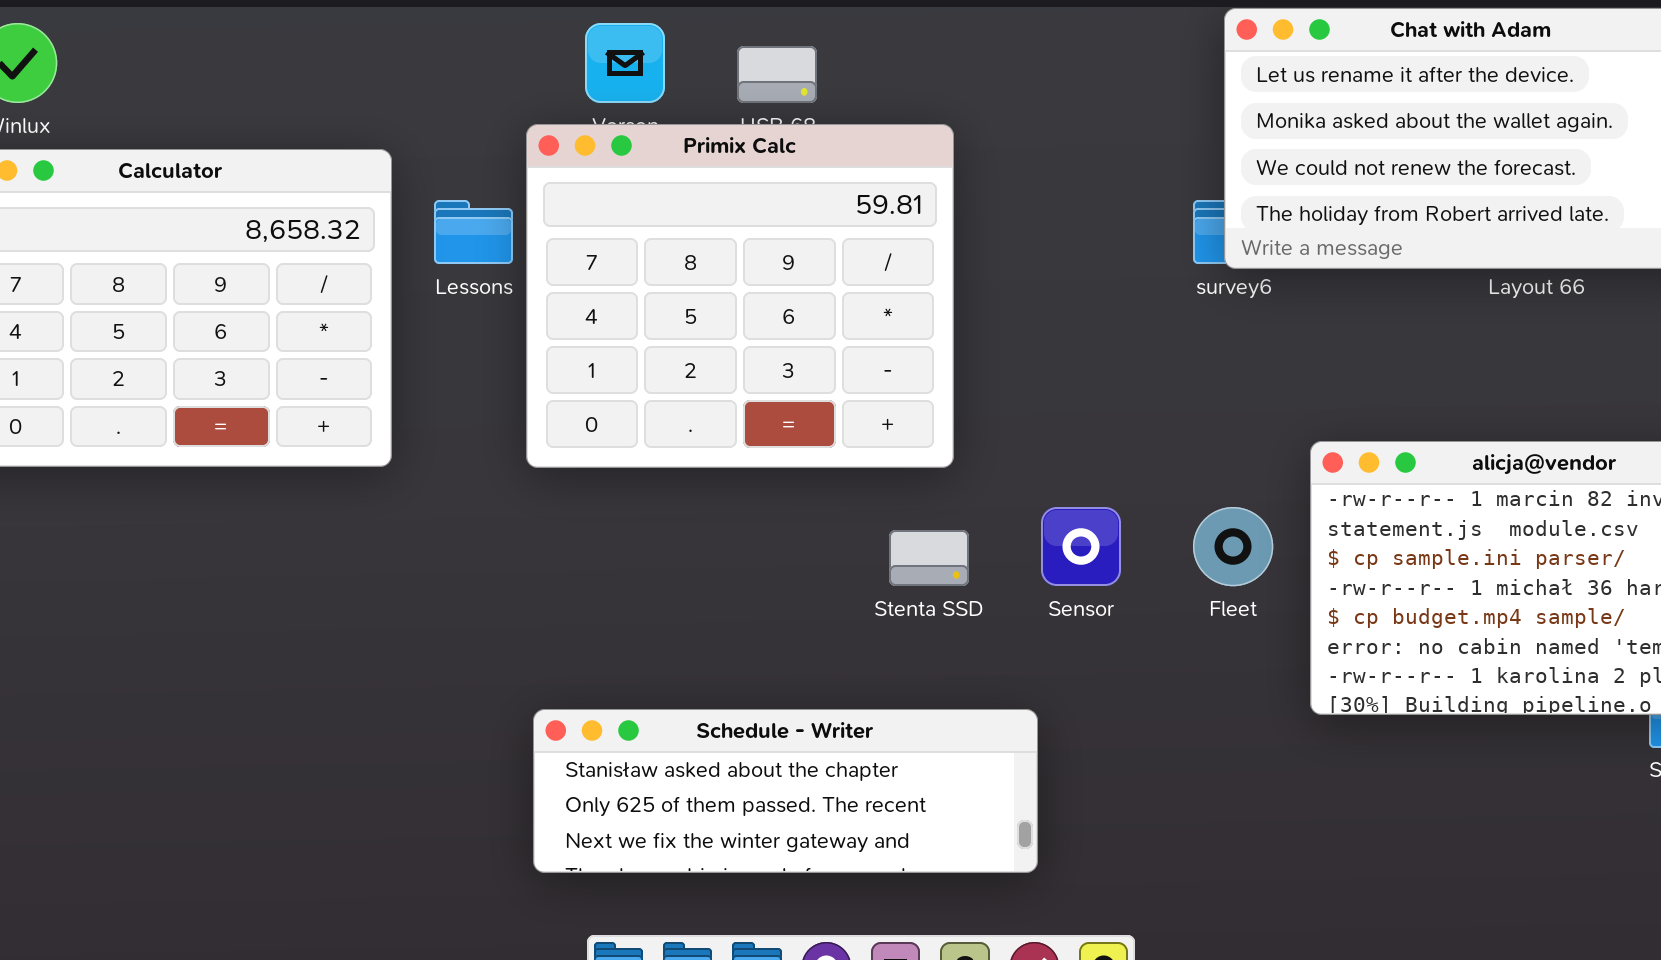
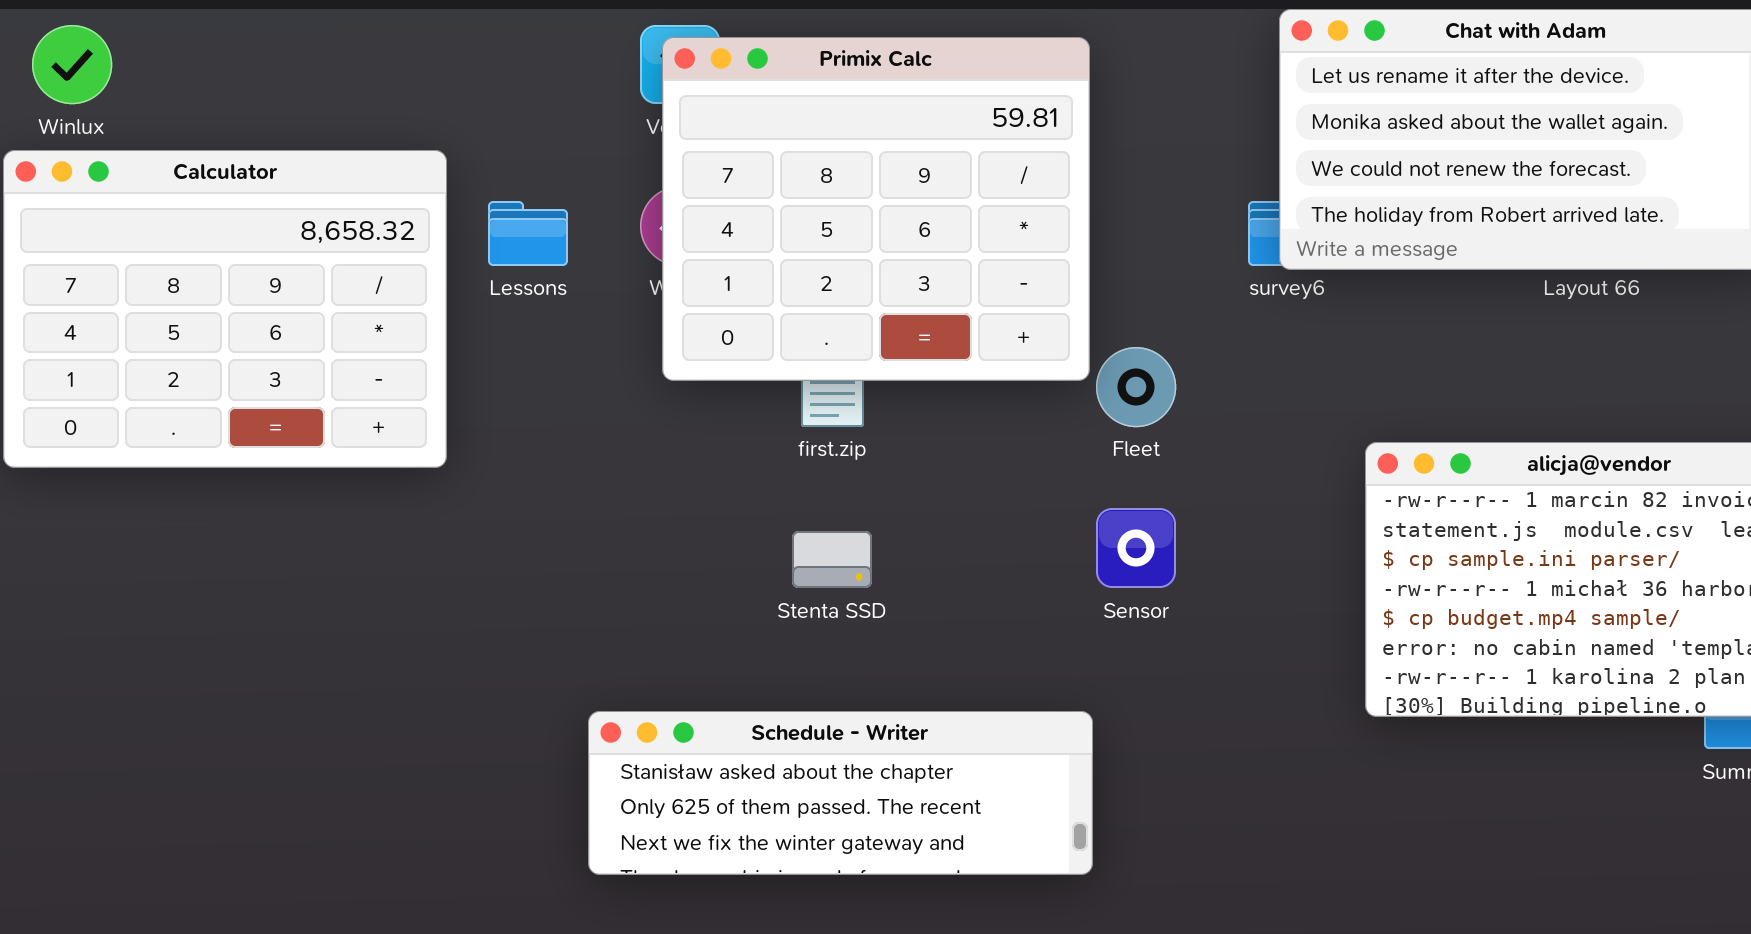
Primix Calc: [526,124,954,468] -> [662,37,1090,381], moved
Fleet: [1193,507,1273,586] -> [1096,347,1176,427], moved
Stenta SSD: [889,530,969,586] -> [792,531,872,588], moved

